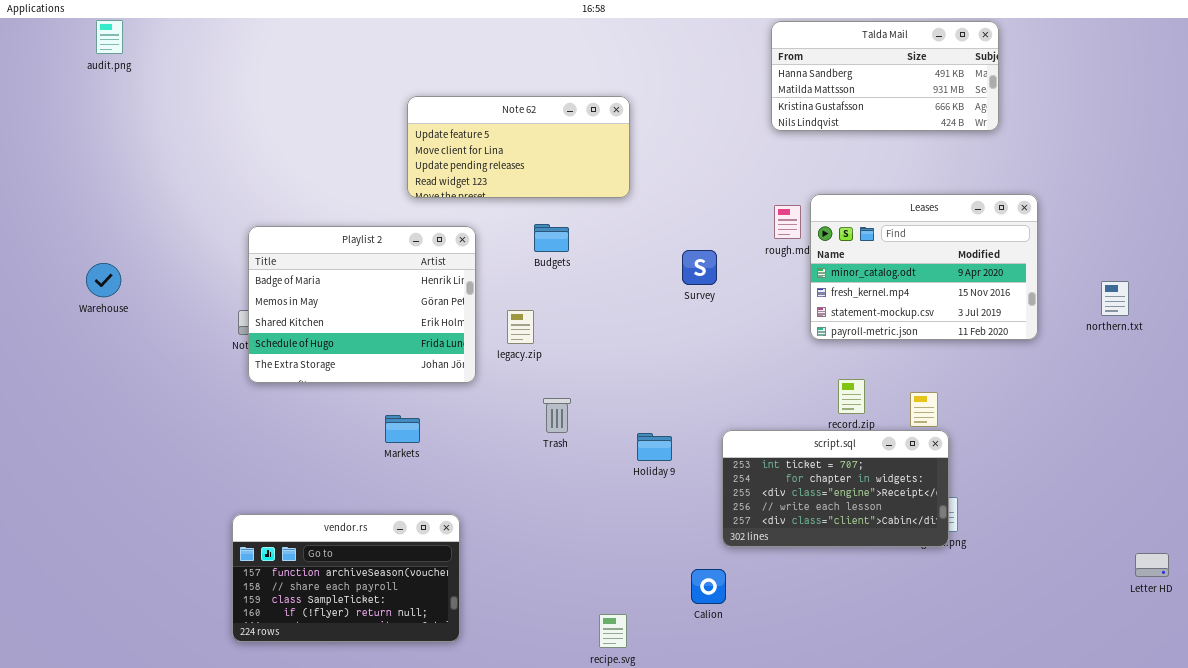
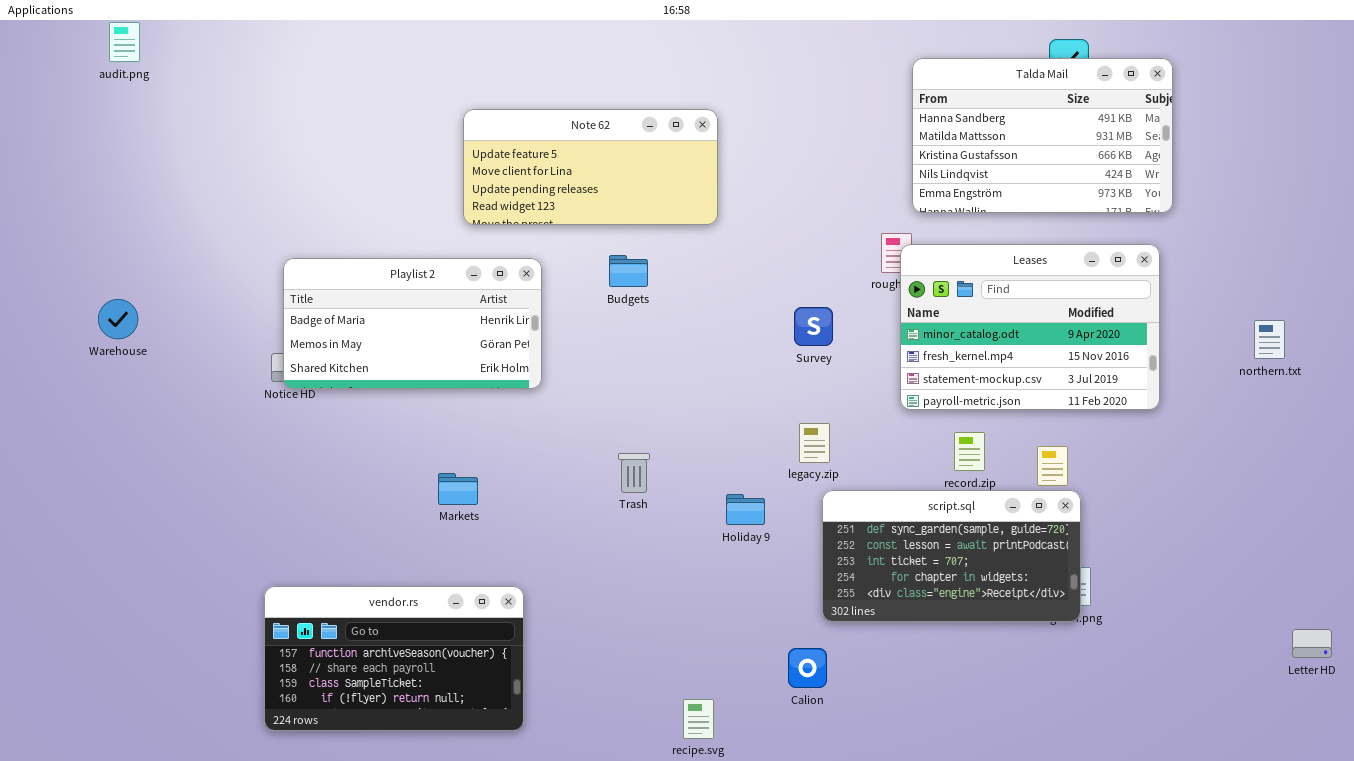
Talda Mail: [771,21,999,131] -> [912,58,1173,213], moved, resized
Leases: [810,194,1038,340] -> [900,244,1160,410], moved
Playlist 2: [248,226,476,383] -> [283,258,542,389], resized
Survey: [682,250,717,285] -> [794,307,833,346], moved
legacy.zip: [507,310,534,344] -> [799,423,830,463], moved
script.sql: [722,430,949,547] -> [822,490,1081,622], scrolled up 2 rows

